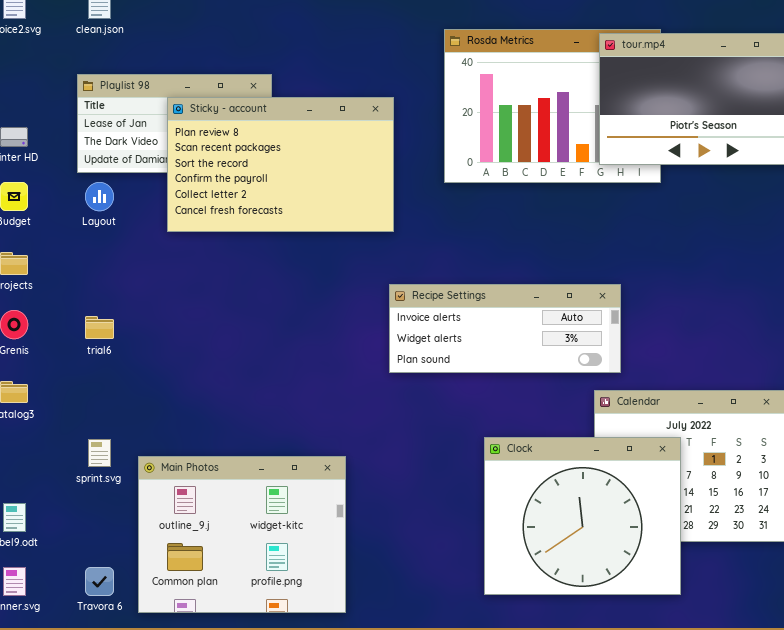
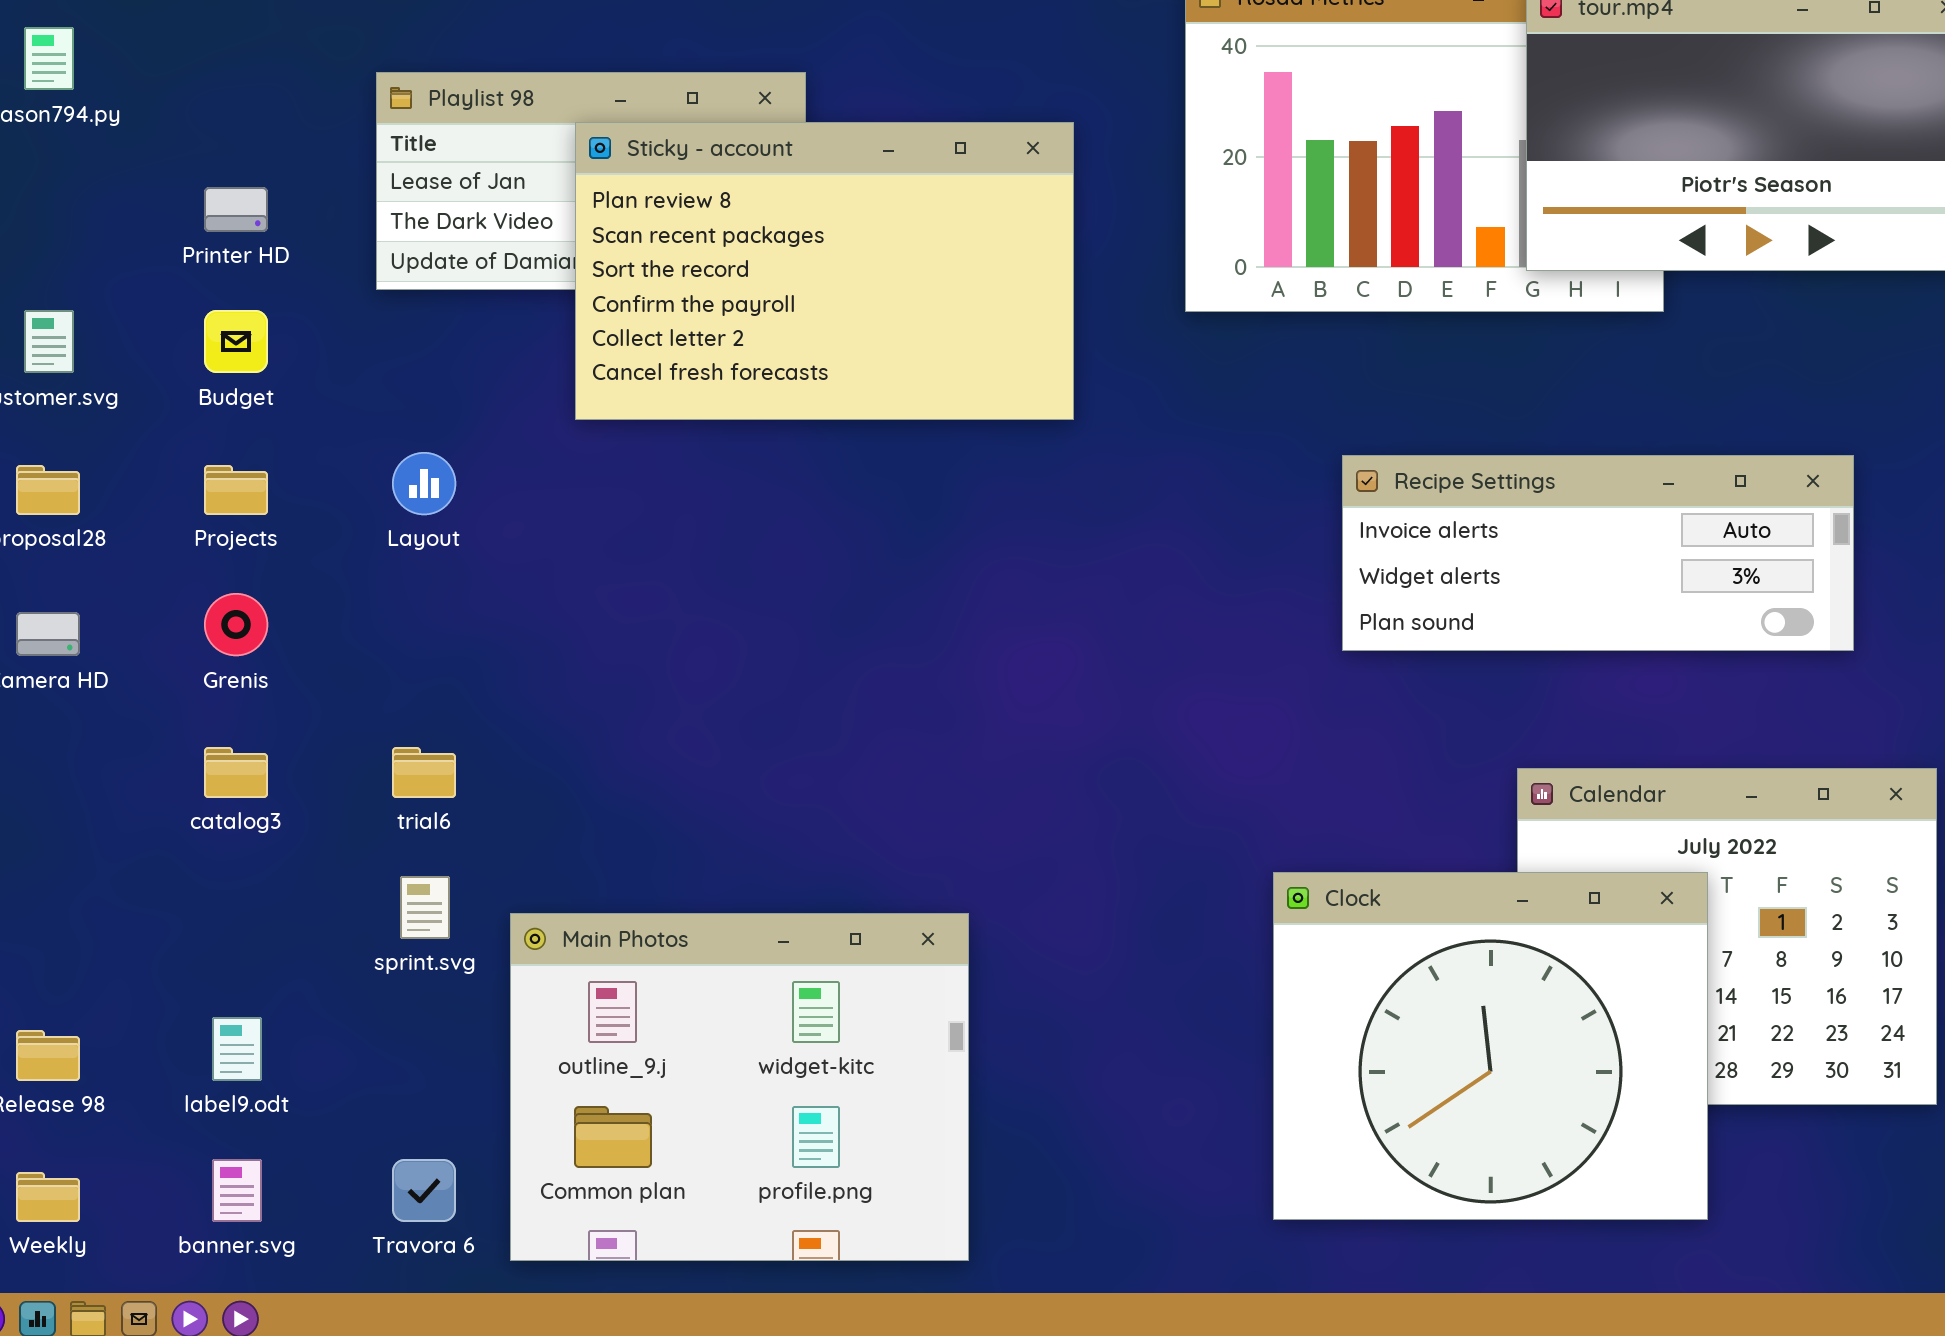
Layout: [85,182,114,211] -> [392,452,456,515], moved
Recipe Settings: [389,284,621,373] -> [1342,455,1854,651], moved
trial6: [85,316,114,339] -> [392,747,456,798], moved

